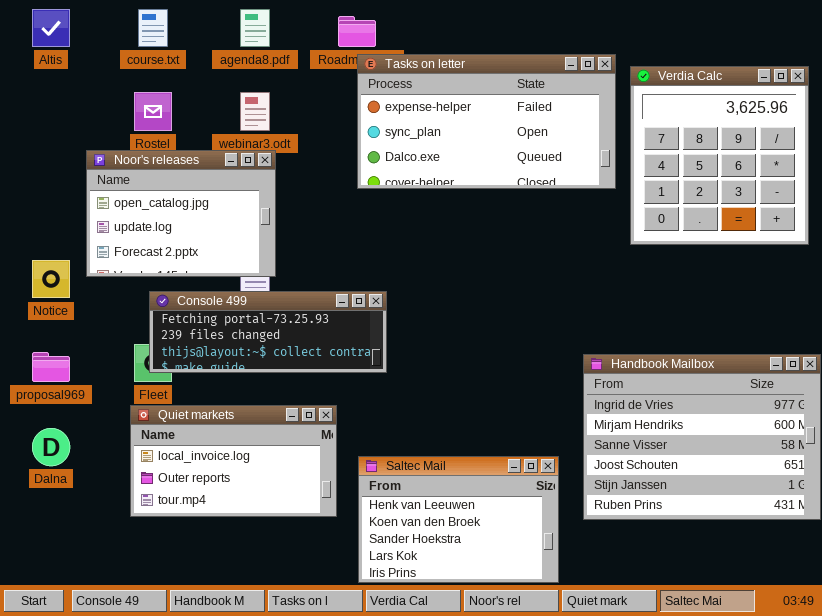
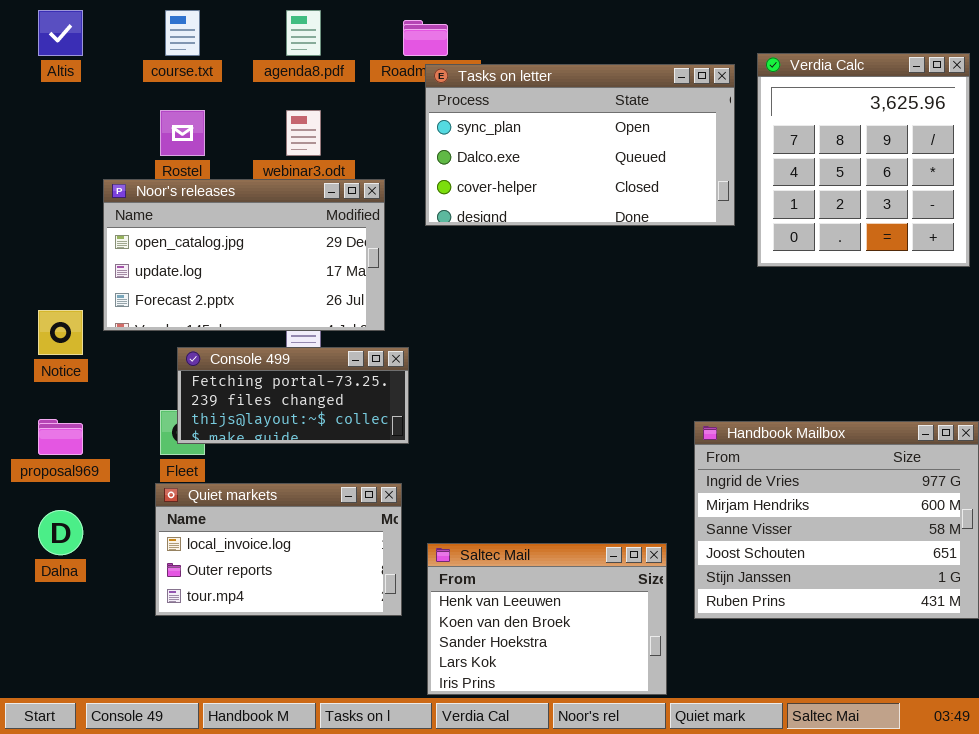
Tasks on letter: [357,54,616,189] -> [425,64,735,226], scrolled down 1 row
Verdia Calc: [630,66,809,245] -> [757,53,970,267], moved
Noor's releases: [86,150,276,277] -> [103,179,385,331], resized
Console 499: [149,291,387,373] -> [177,347,409,444], resized

